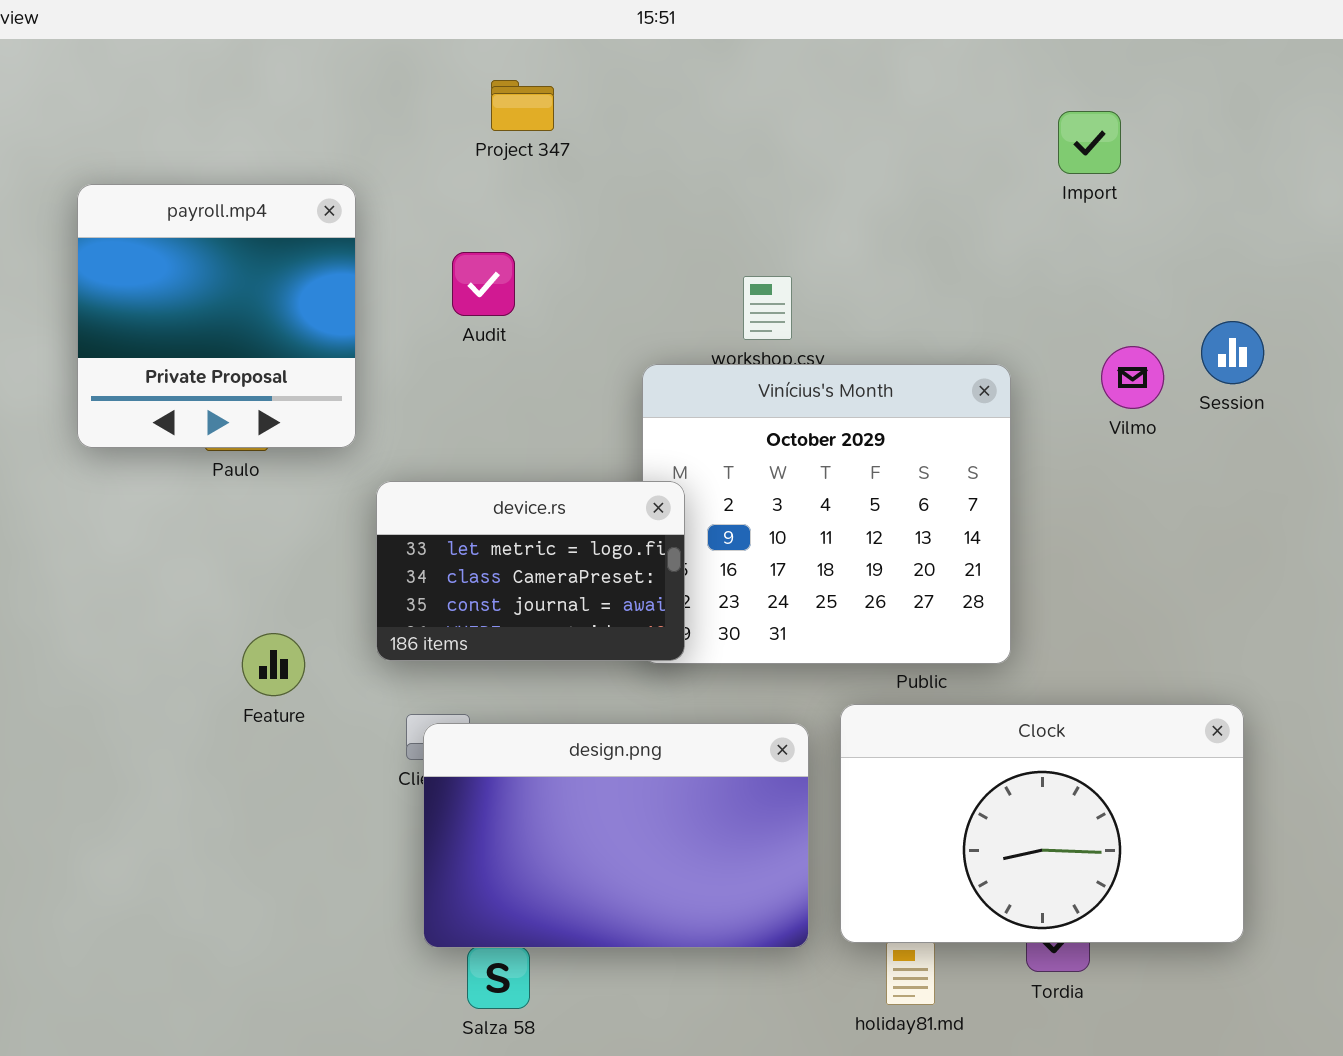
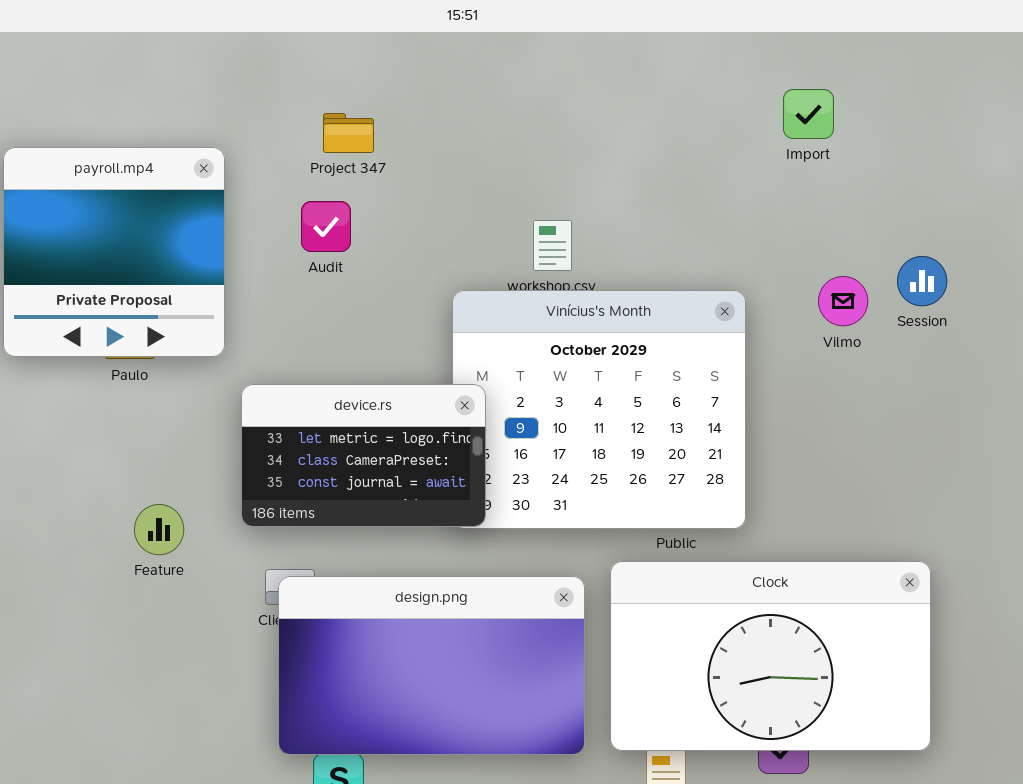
Project 347: [491,80,554,131] -> [323,113,374,153], moved

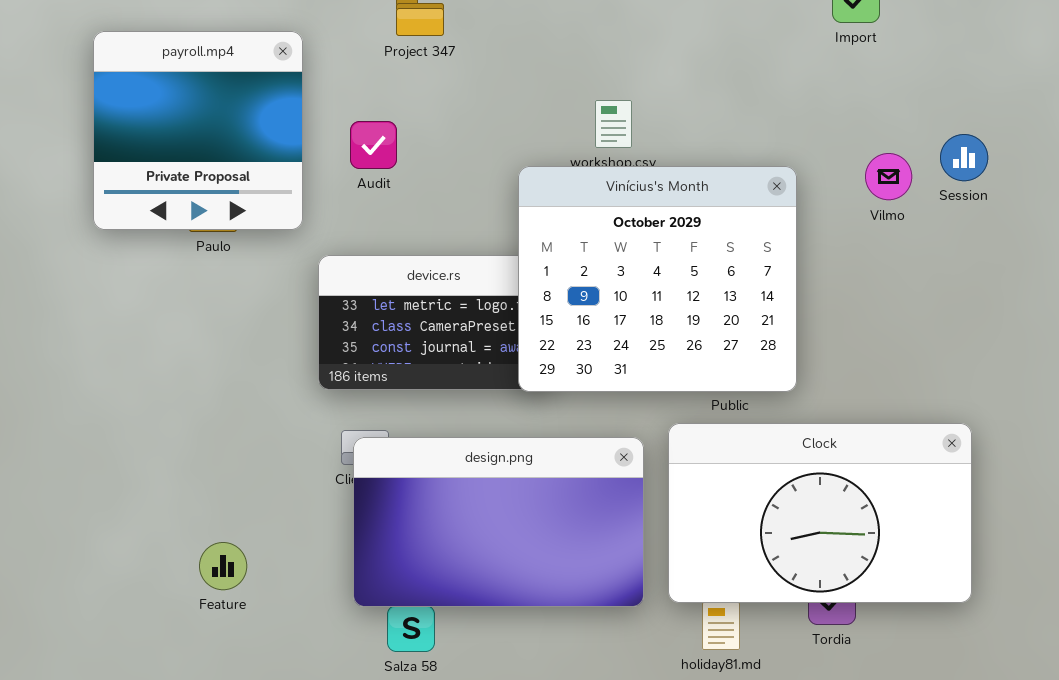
Audit: [301,201,351,252] -> [350,121,397,169], moved
Vinícius's Month: [452,290,746,529] -> [518,166,797,392], raised
Feature: [134,504,184,555] -> [199,542,247,590], moved

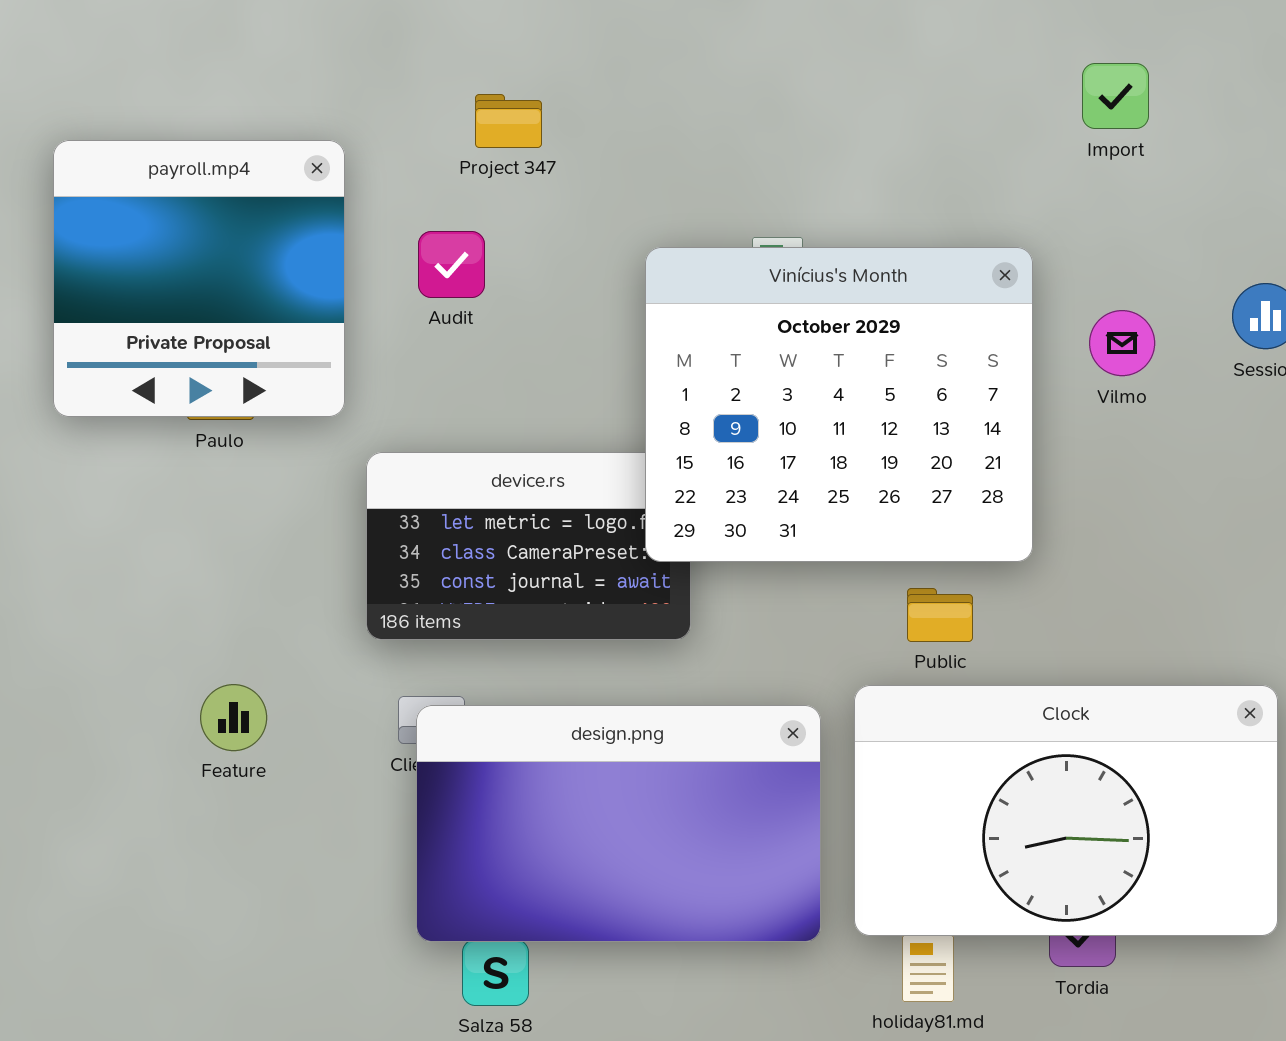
Audit: [350,121,397,169] -> [418,231,485,298], moved
Vilmo: [865,153,912,200] -> [1089,310,1155,376], moved
Vinícius's Month: [518,166,797,392] -> [645,247,1033,562], moved
Feature: [199,542,247,590] -> [200,684,267,751], moved

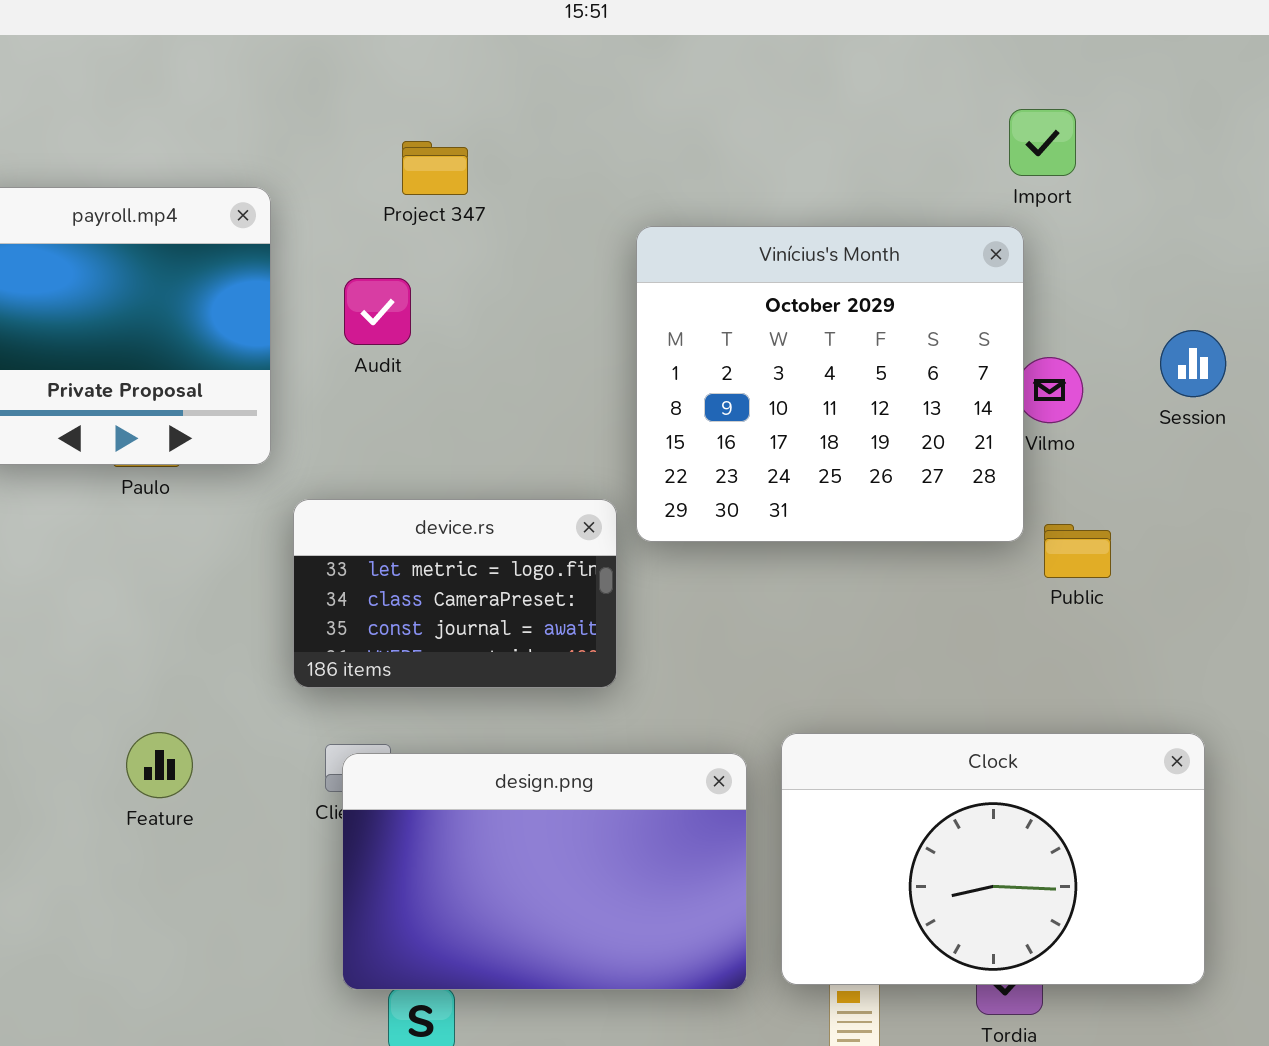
Vinícius's Month: [645,247,1033,562] -> [636,226,1024,542], moved
Public: [907,588,973,642] -> [1044,524,1111,578], moved

